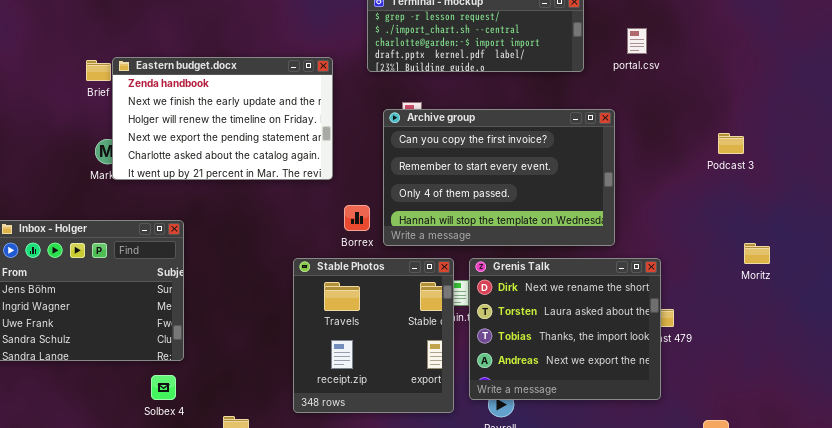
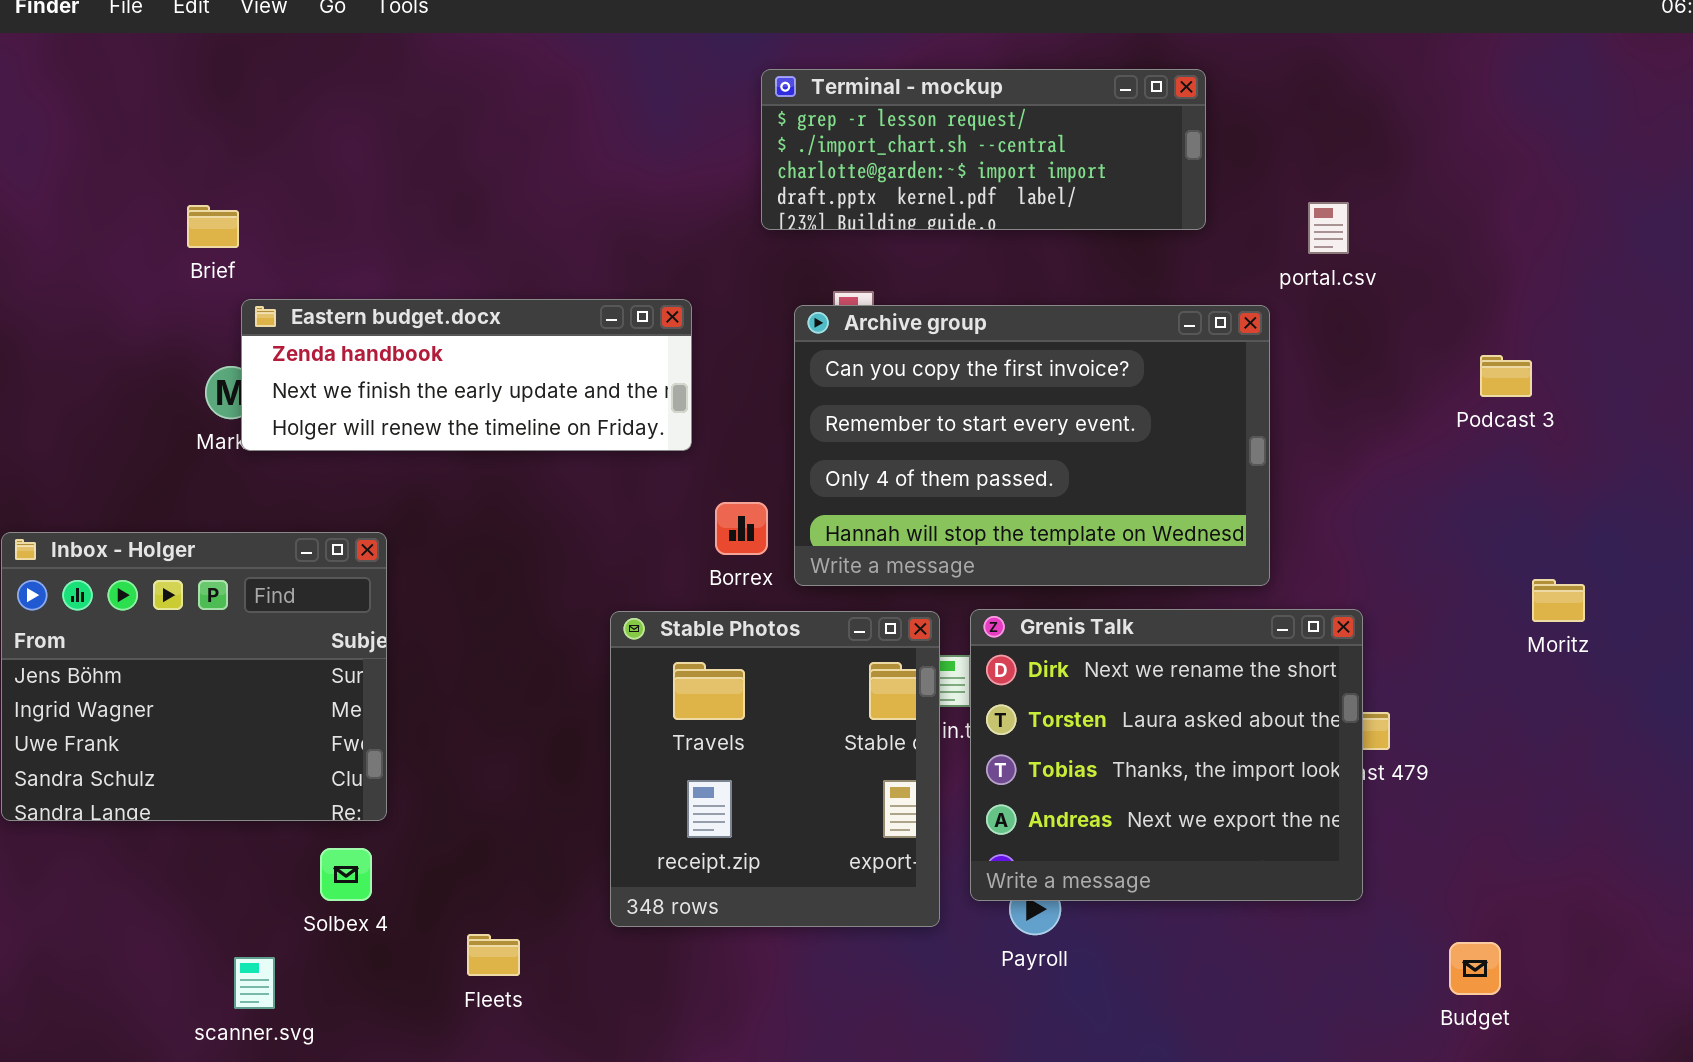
portal.csv: [627,28,647,54] -> [1308,202,1349,254], moved
Eastern budget.docx: [112,57,333,180] -> [241,299,692,451], resized

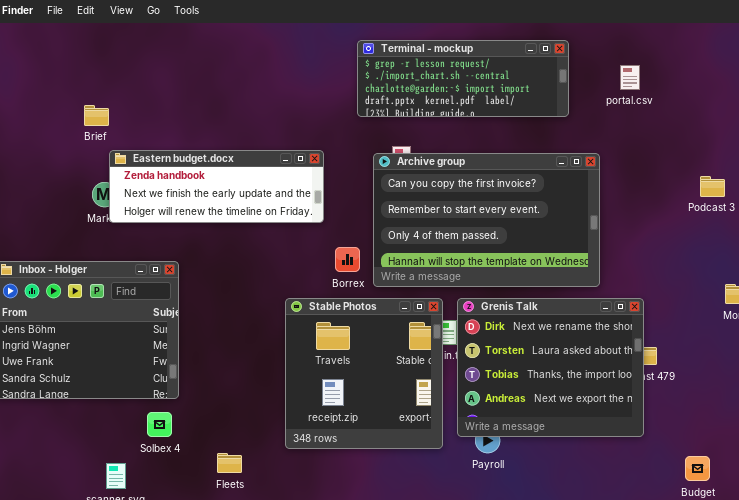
portal.csv: [1308,202,1349,254] -> [620,65,640,90], moved

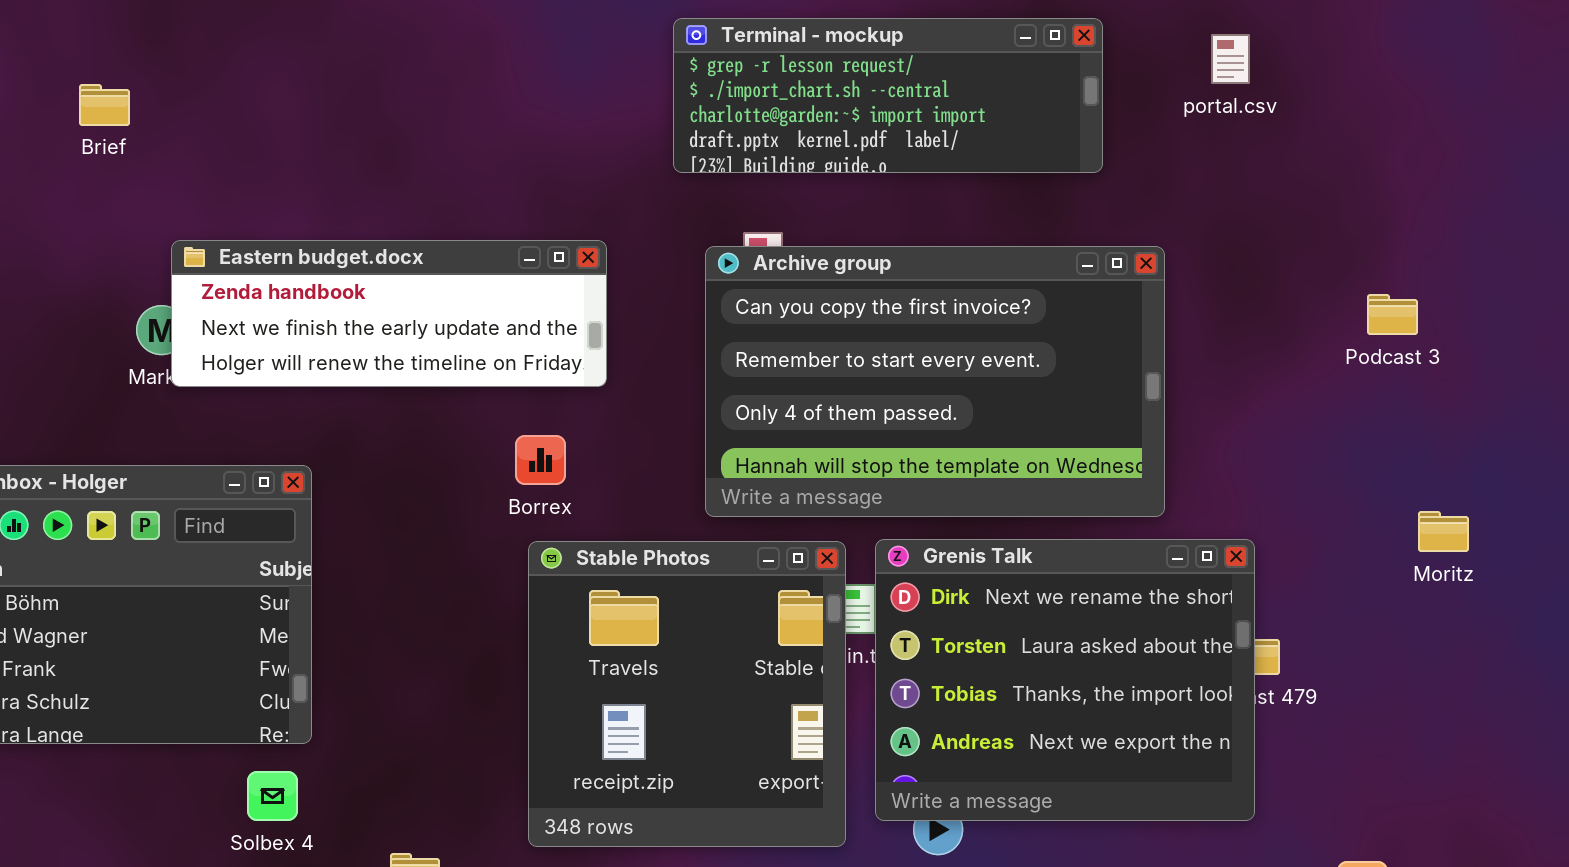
portal.csv: [620,65,640,90] -> [1211,34,1250,84], moved
Brief: [84,105,109,126] -> [79,84,130,126], moved
Borrex: [335,247,360,272] -> [515,435,566,485], moved

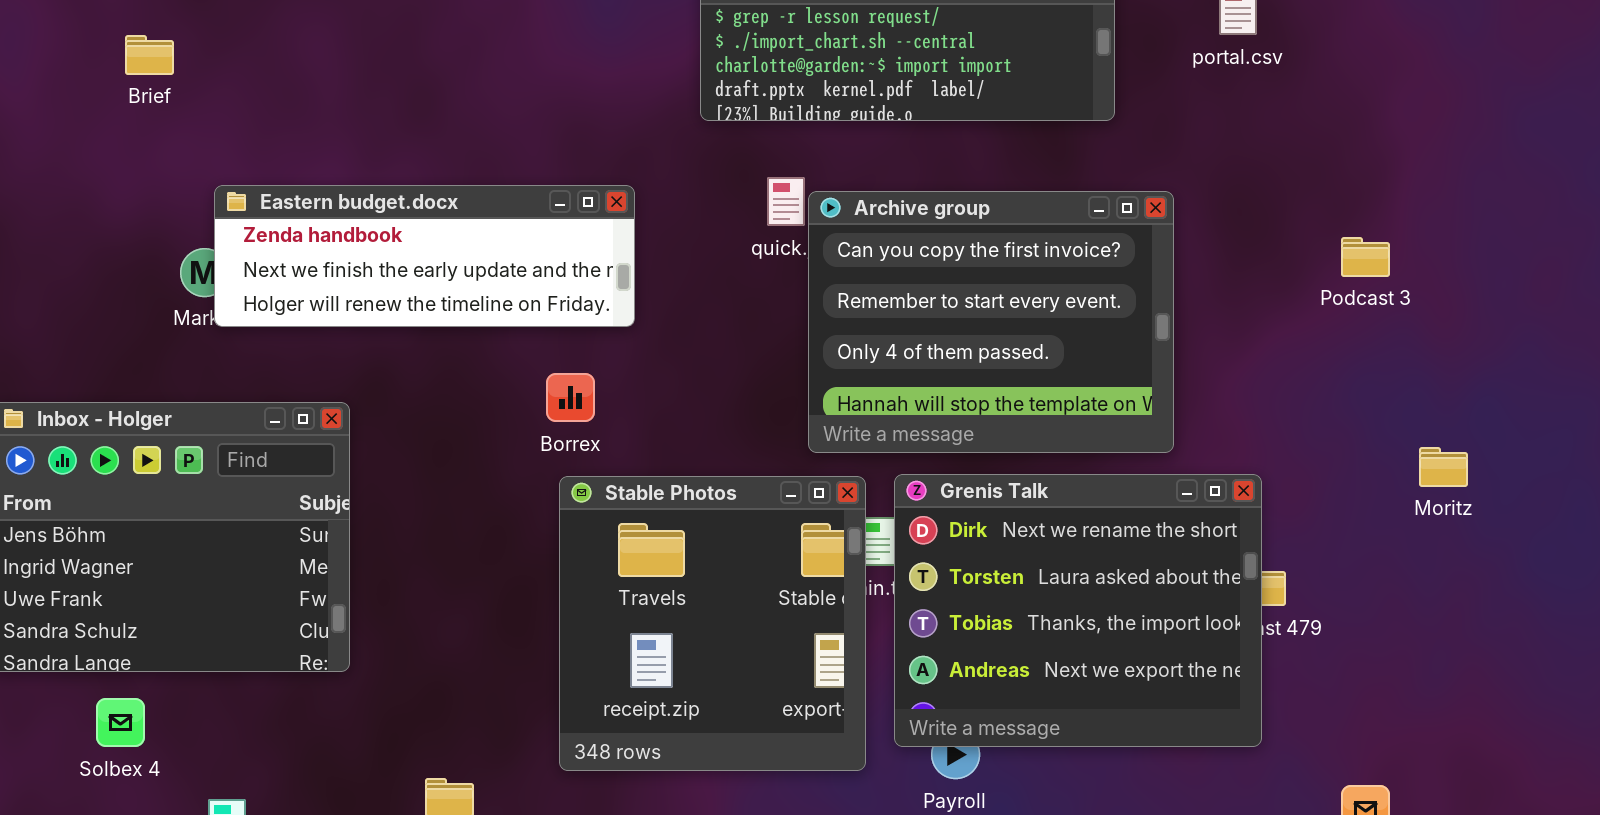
Archive group: [705,246,1165,517] -> [808,191,1174,453], resized
Podcast 3: [1367,294,1418,335] -> [1341,237,1390,277], moved
Solbex 4: [247,771,298,821] -> [96,698,145,747], moved

